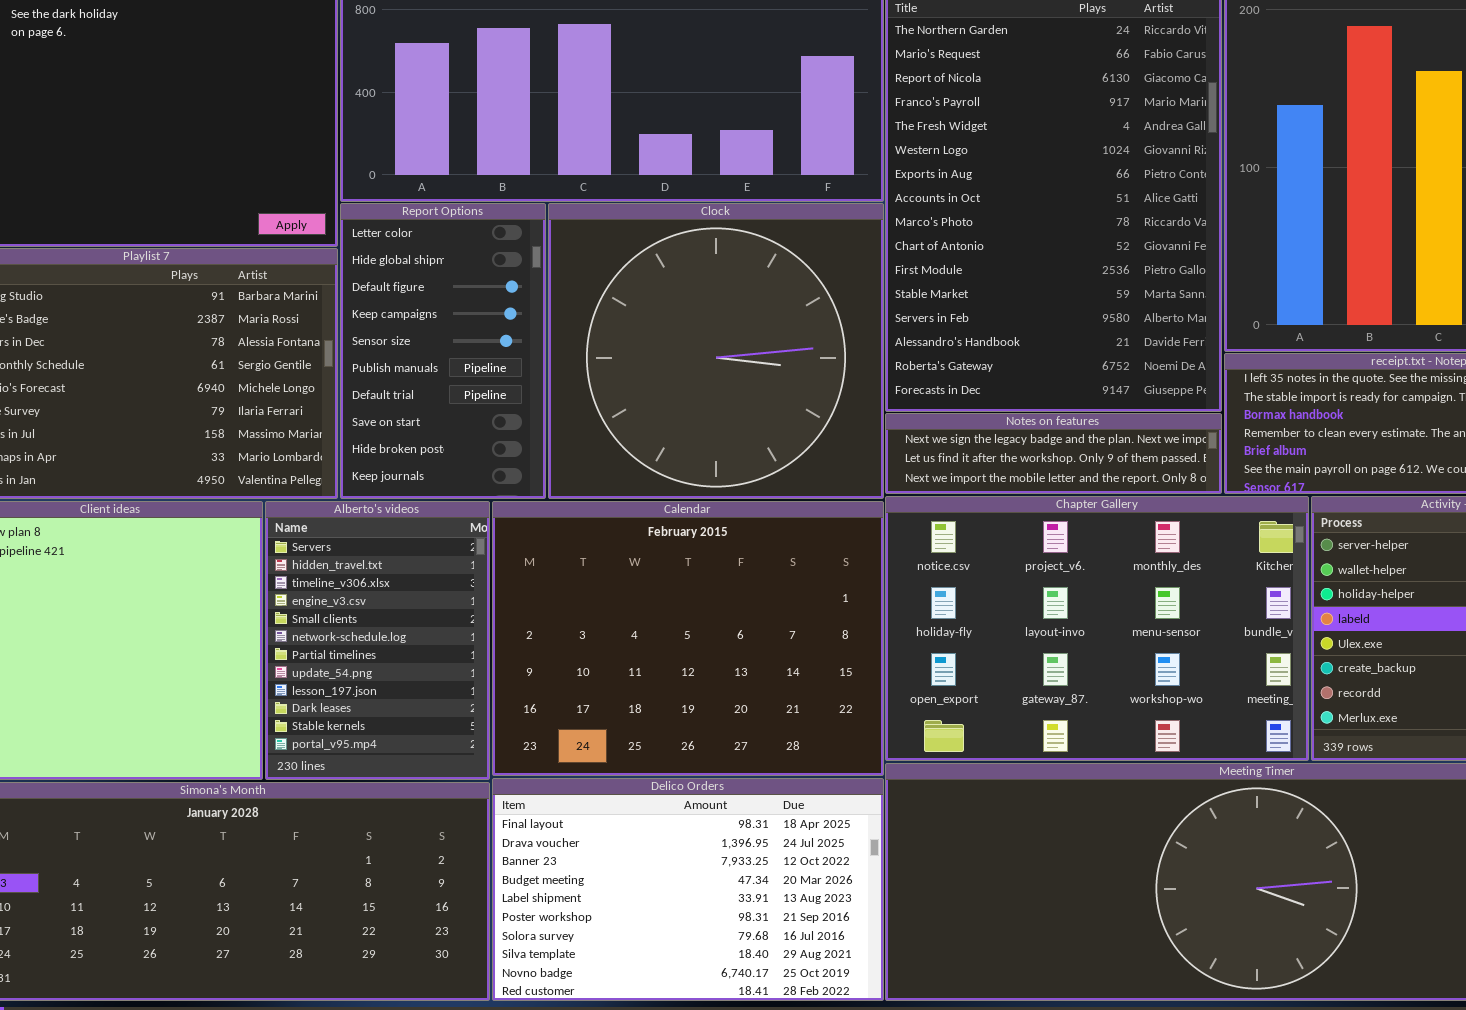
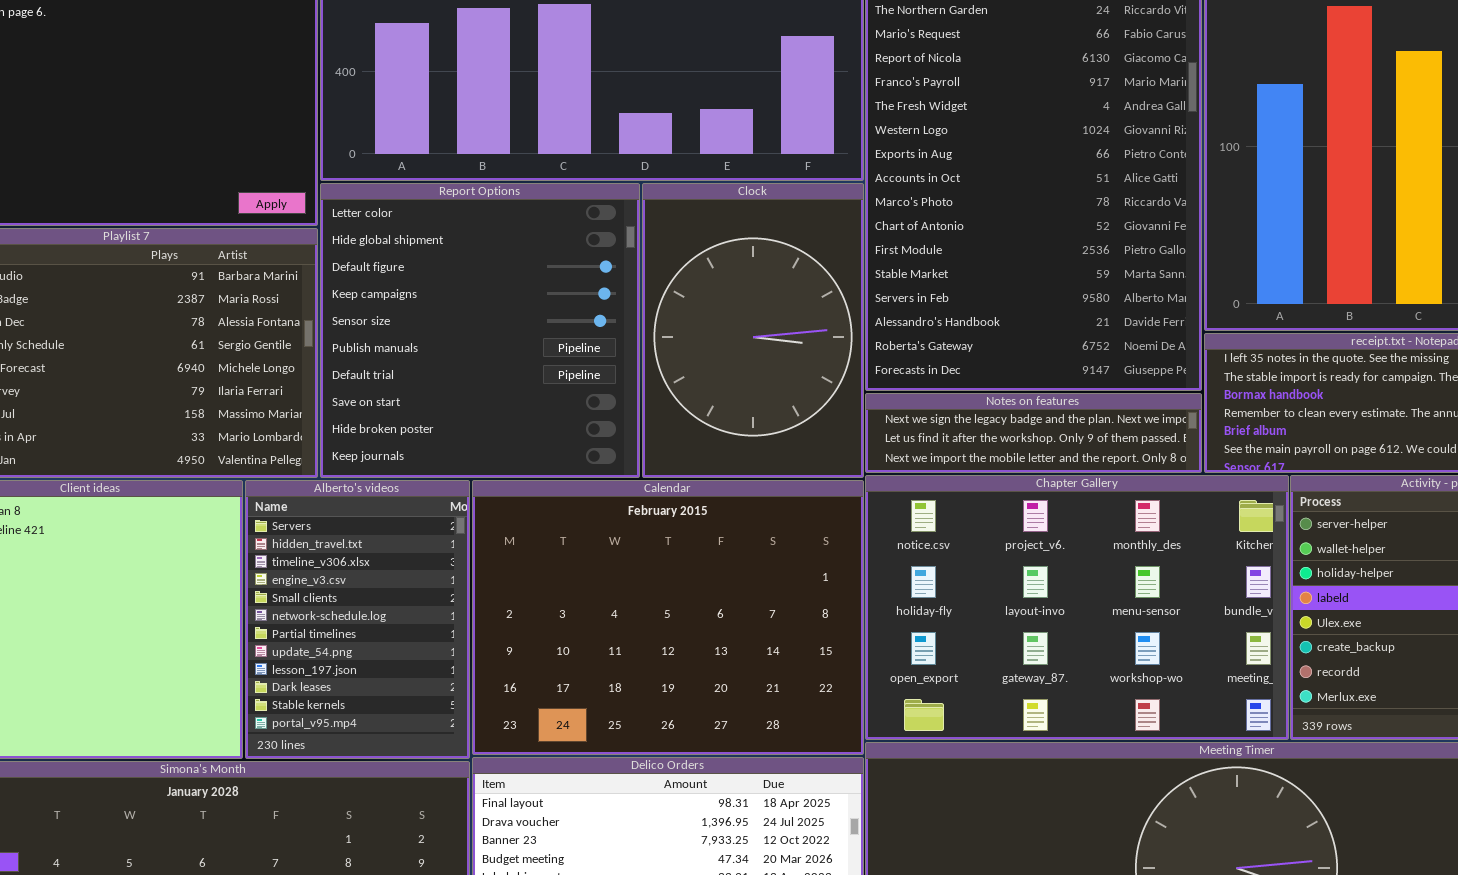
Report Options: [340,203,546,499] -> [320,183,640,478], resized
Clock: [548,203,884,499] -> [642,183,864,478], resized

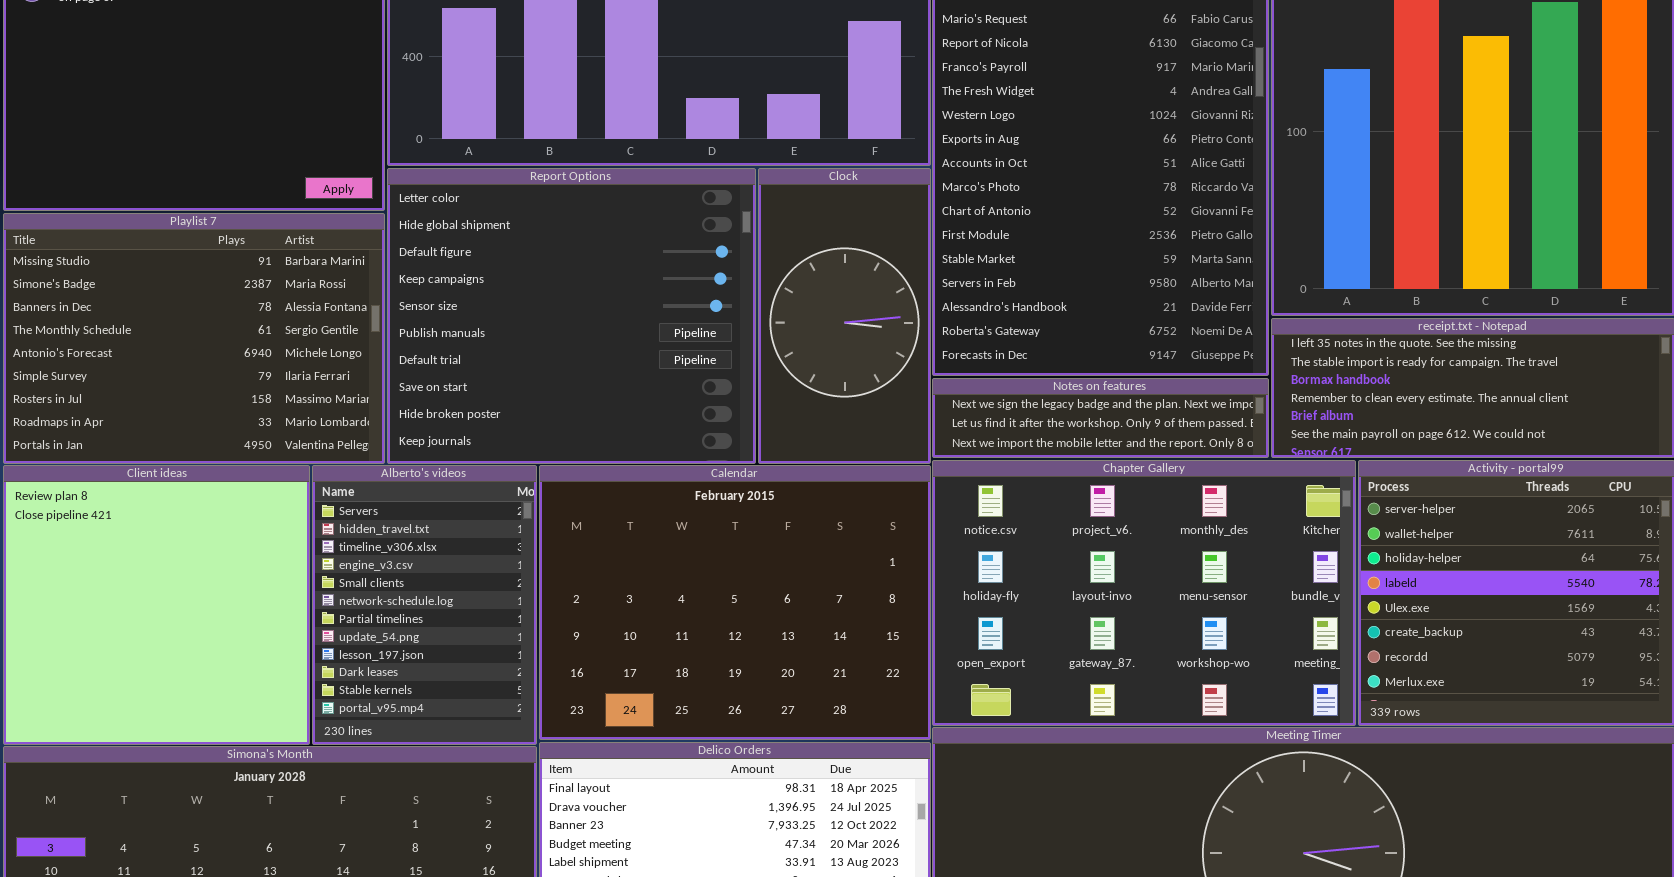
Report Options: [320,183,640,478] -> [387,168,756,464], resized
Clock: [642,183,864,478] -> [758,168,931,464], resized

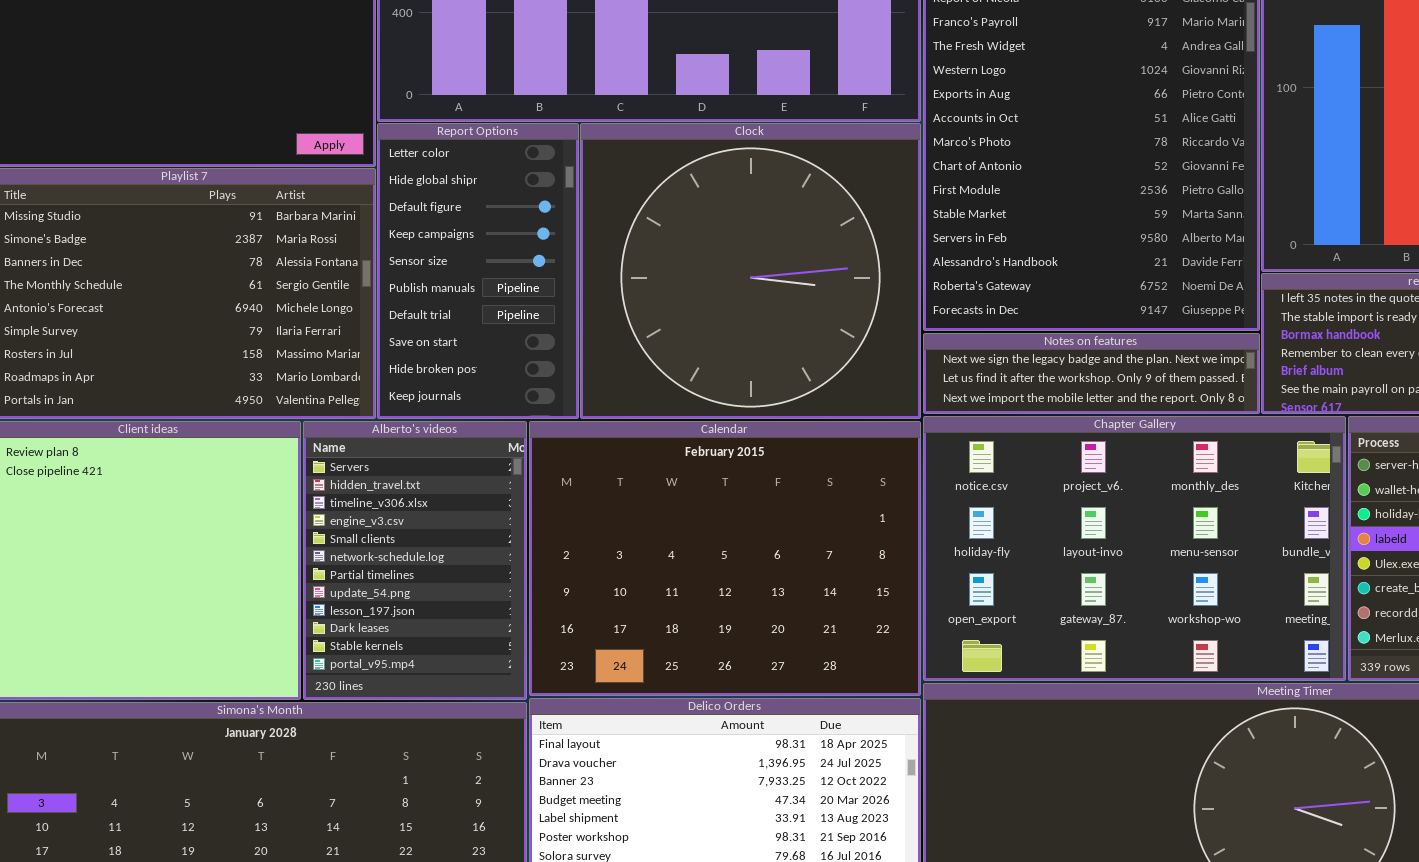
Report Options: [387,168,756,464] -> [377,123,579,419], resized
Clock: [758,168,931,464] -> [580,123,921,419], resized

